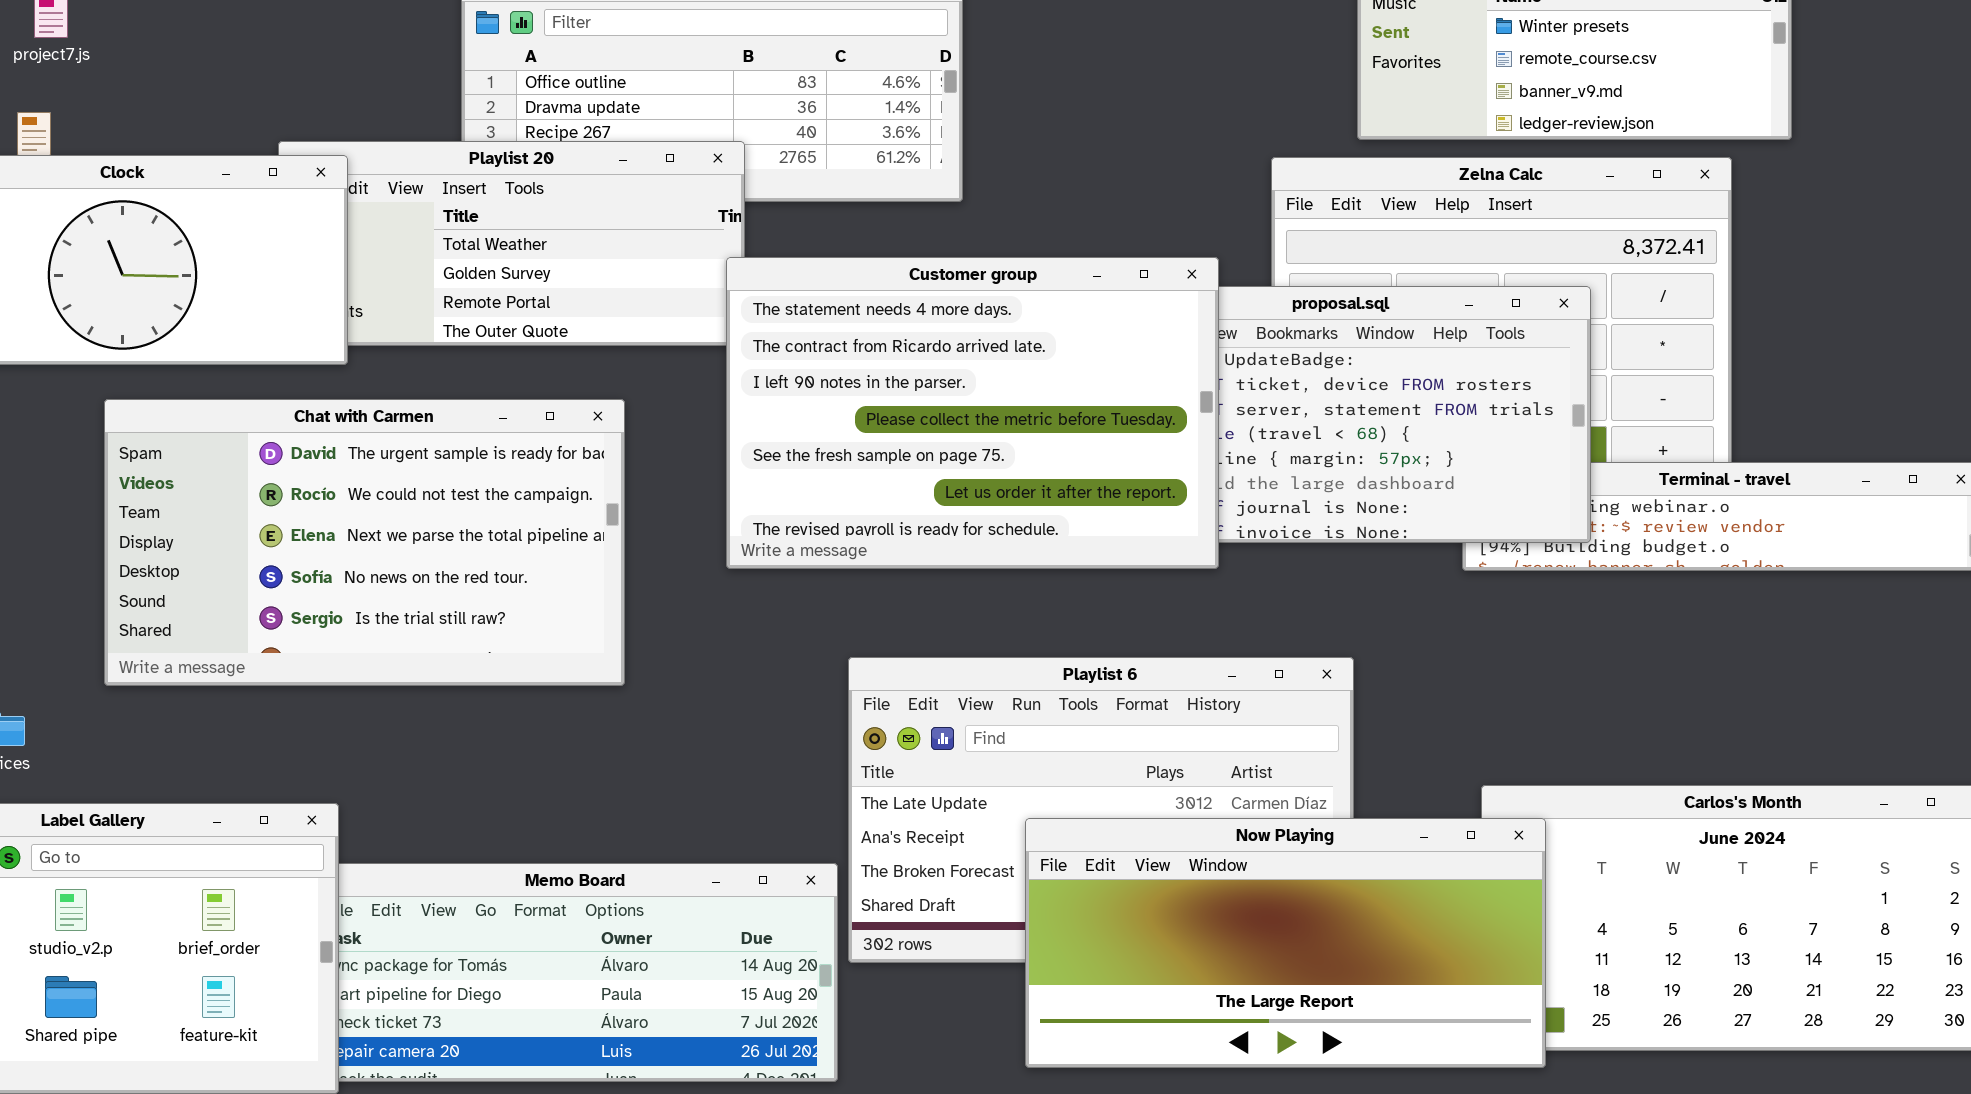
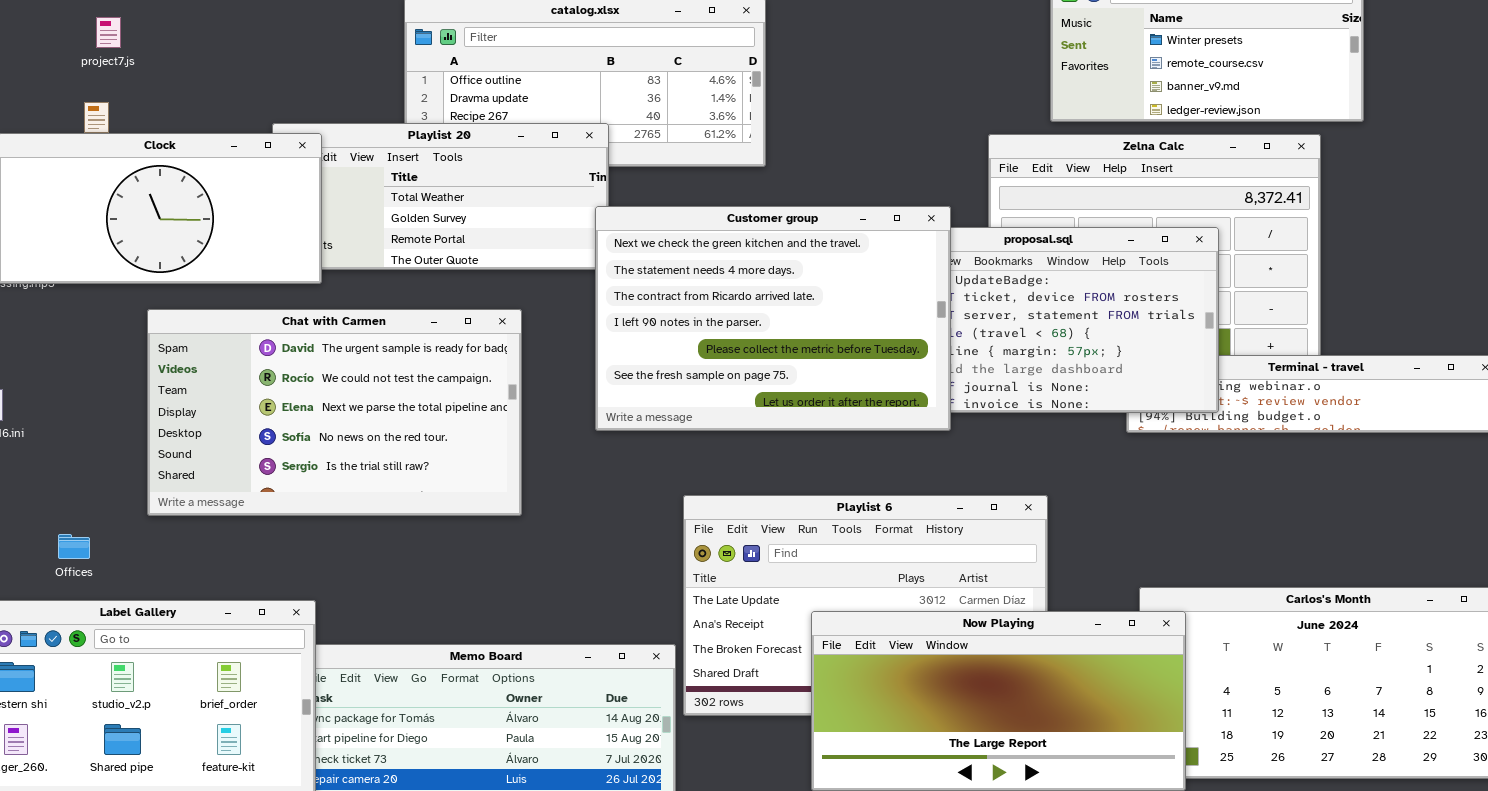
Customer group: [726,257,1219,569] -> [595,206,951,431], scrolled up 1 row

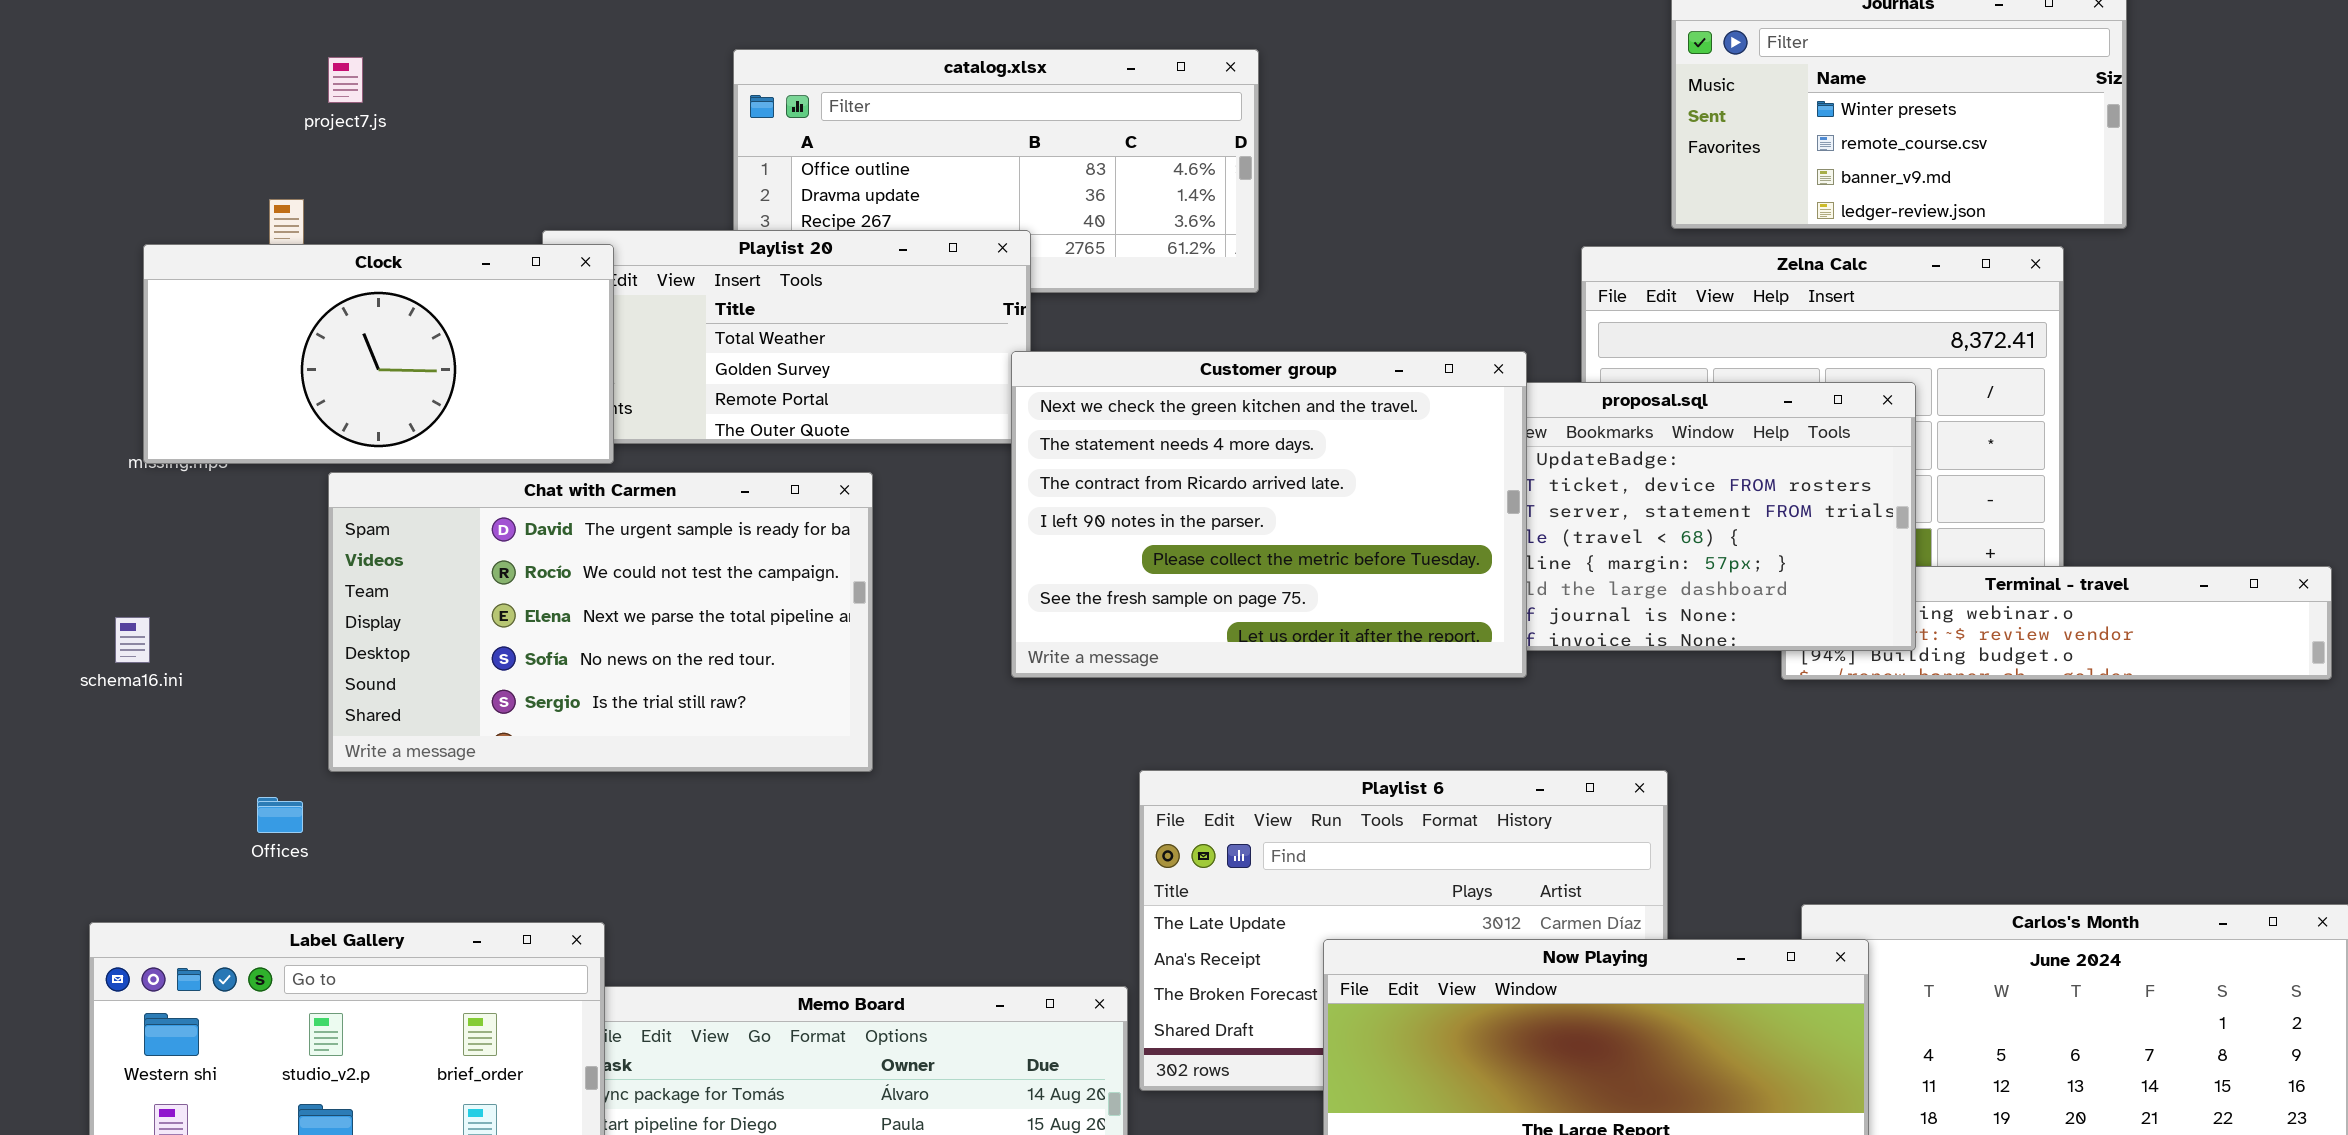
project7.js: [96,17,121,48] -> [328,57,363,103], moved
Chat with Carmen: [147,309,522,516] -> [328,472,873,772], moved
Offices: [58,534,90,559] -> [257,797,303,833], moved

